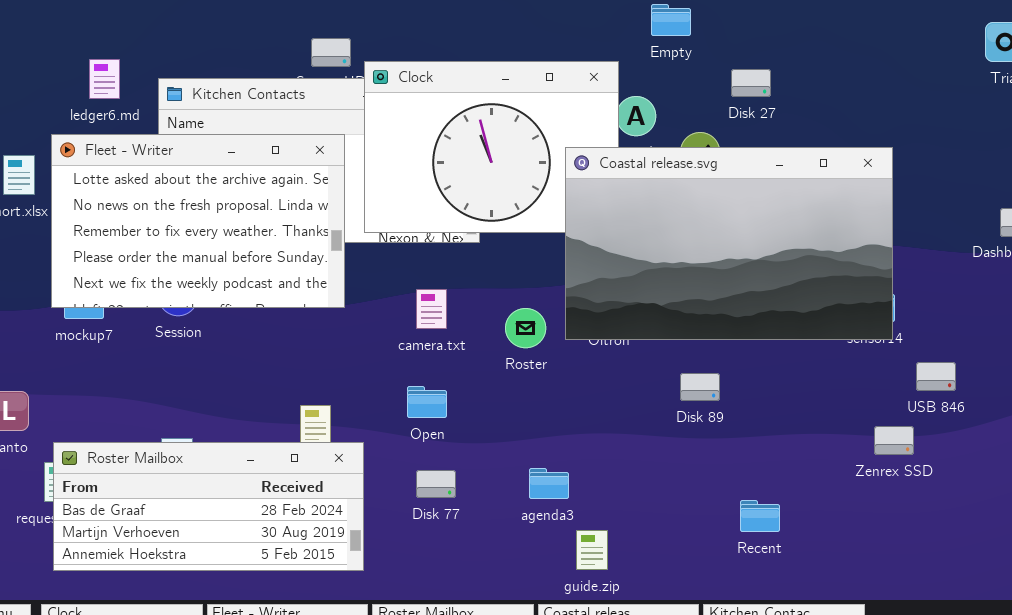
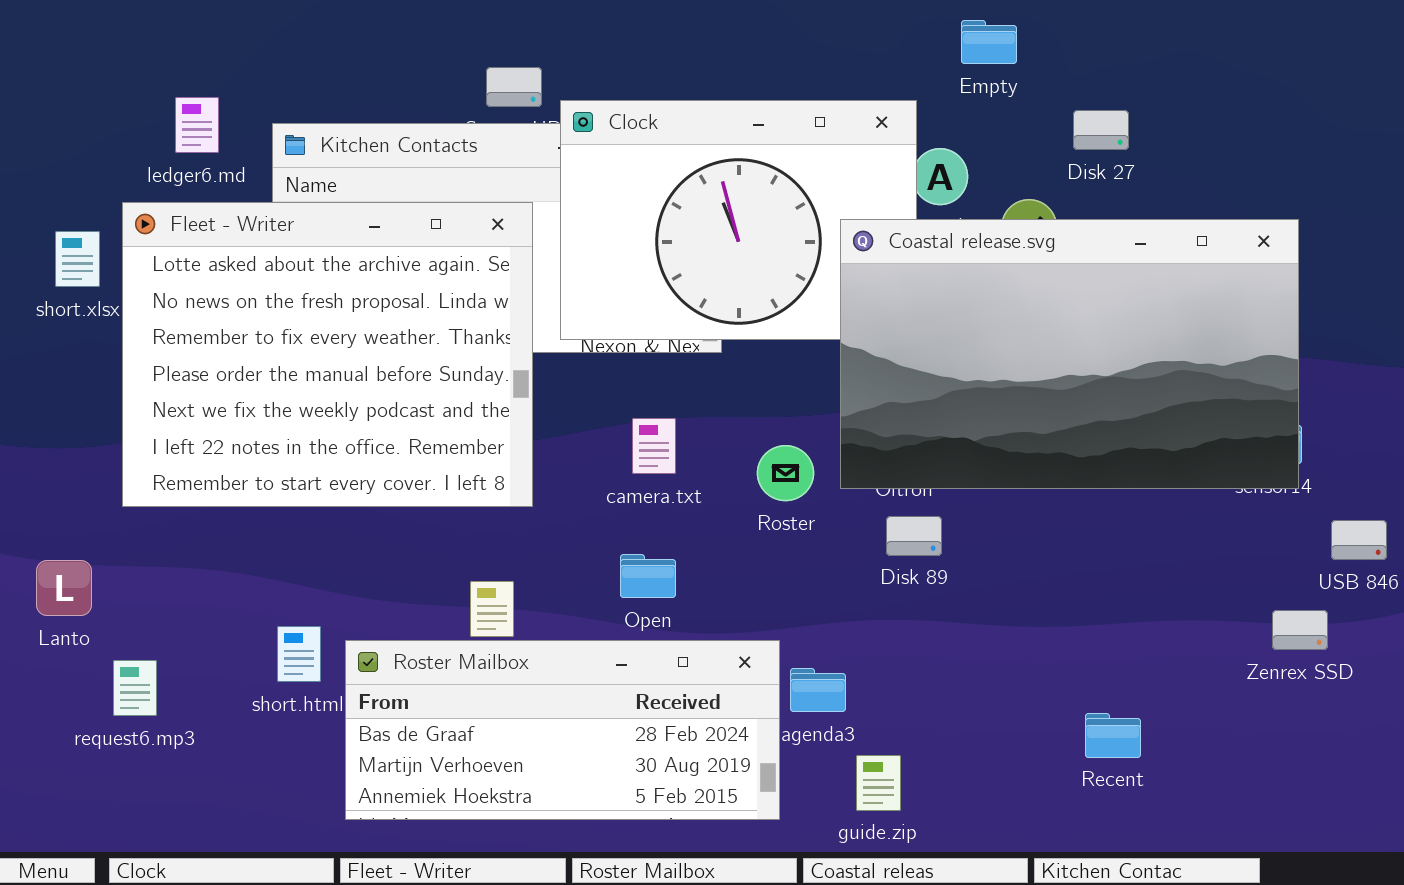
Fleet - Writer: [51,134,345,308] -> [122,202,533,507], resized
Disk 89: [680,373,720,401] -> [886,516,942,556], moved
Roster Mailbox: [53,442,364,571] -> [345,640,780,820], moved

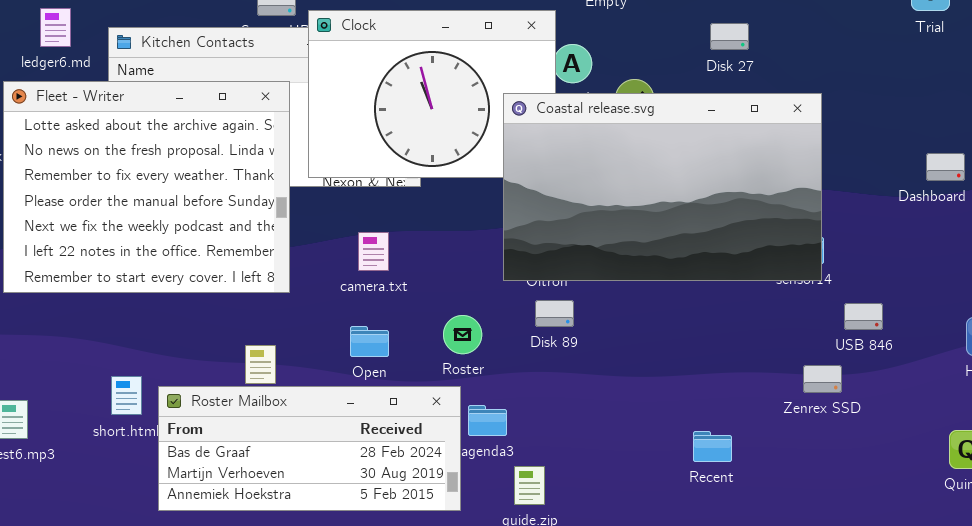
Disk 27: [1073,110,1129,150] -> [710,23,749,50], moved
Roster: [757,445,814,501] -> [443,315,482,354], moved
Recent: [1085,713,1141,758] -> [693,431,732,462], moved

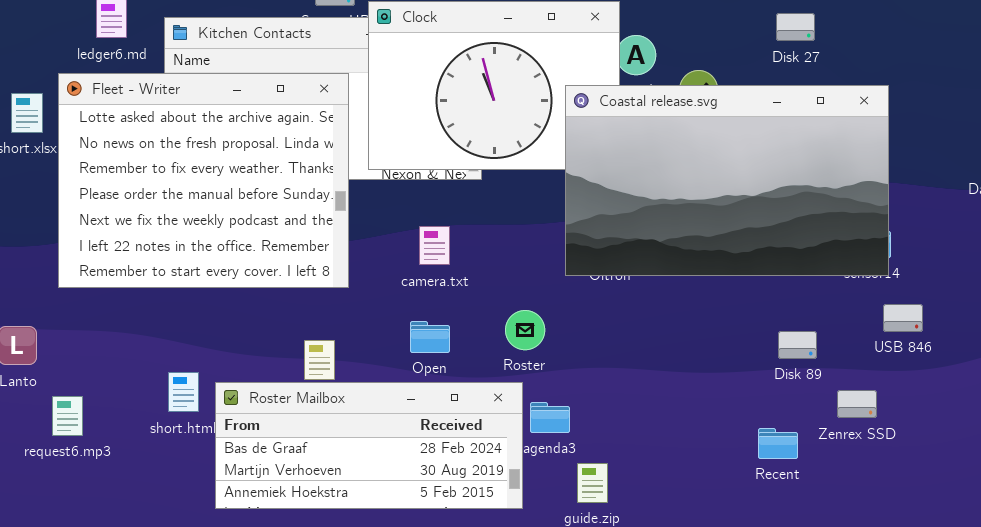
Disk 89: [535,300,574,327] -> [778,331,817,359], moved
USB 846: [844,303,883,330] -> [883,304,923,332], moved
Zenrex SSD: [803,365,842,393] -> [837,390,877,418], moved

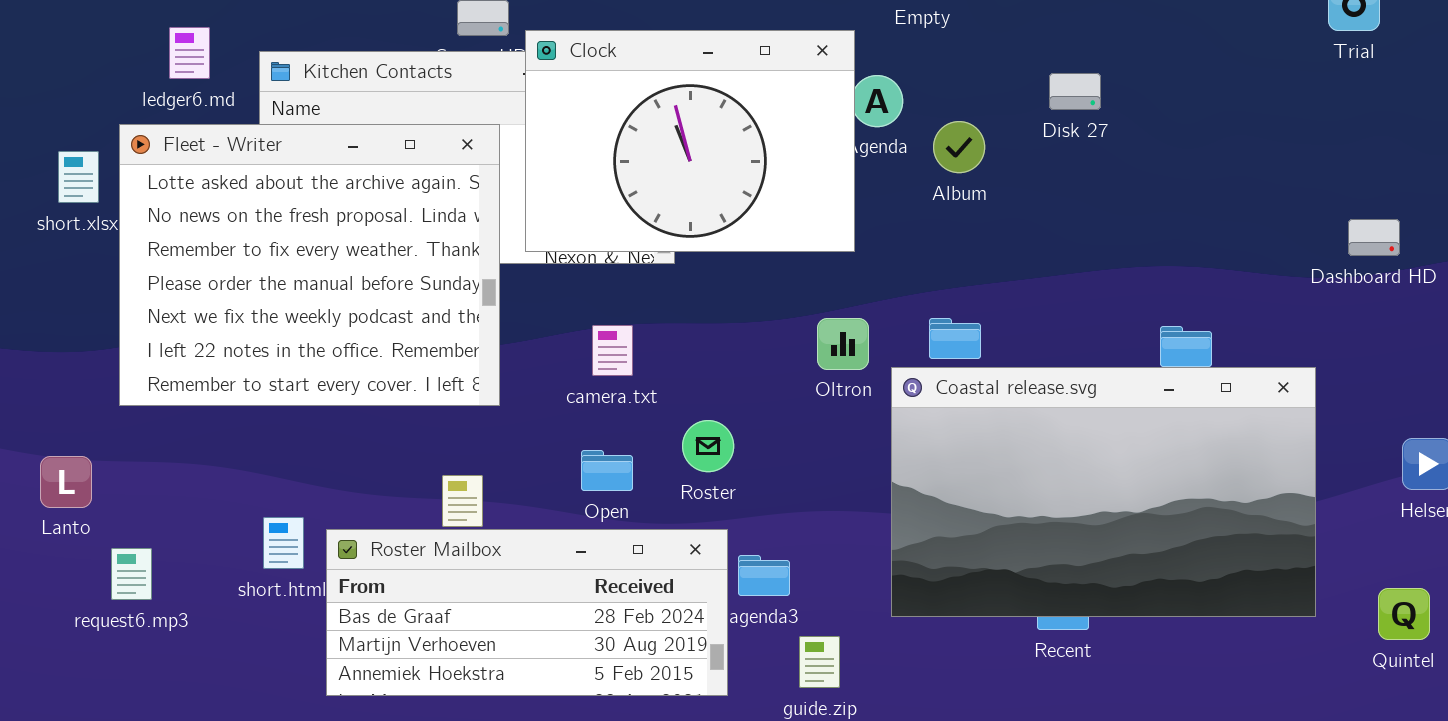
Disk 27: [776,13,815,41] -> [1049,73,1101,110], moved
Coastal release.svg: [565,85,889,276] -> [891,367,1316,617], moved
Roster: [505,310,545,350] -> [682,420,734,472], moved

